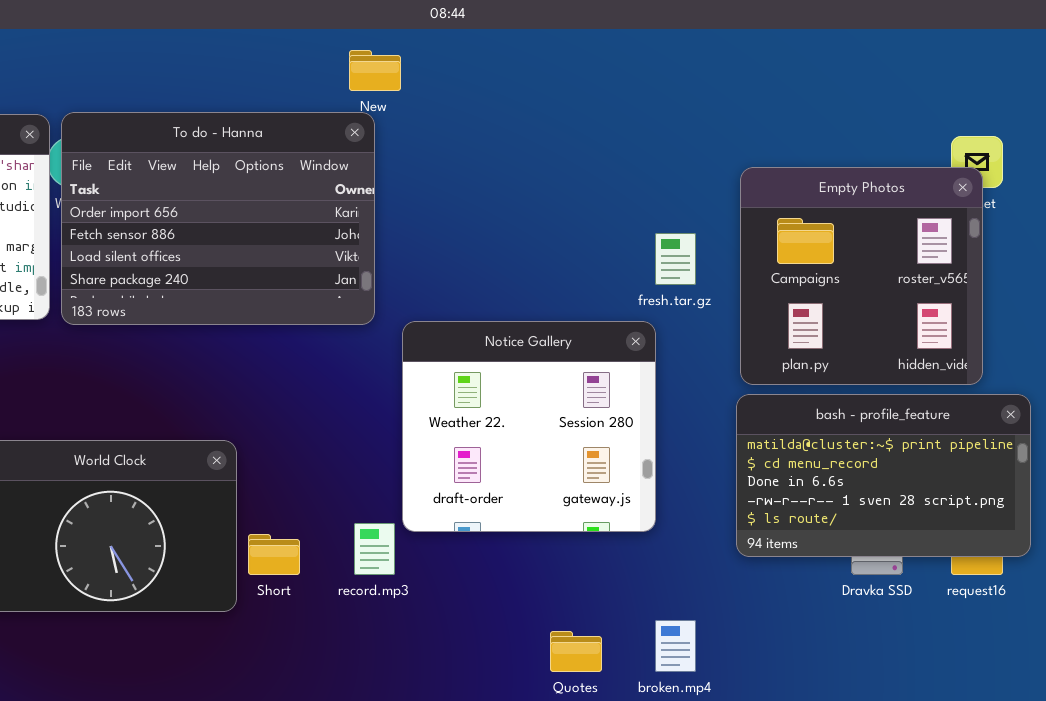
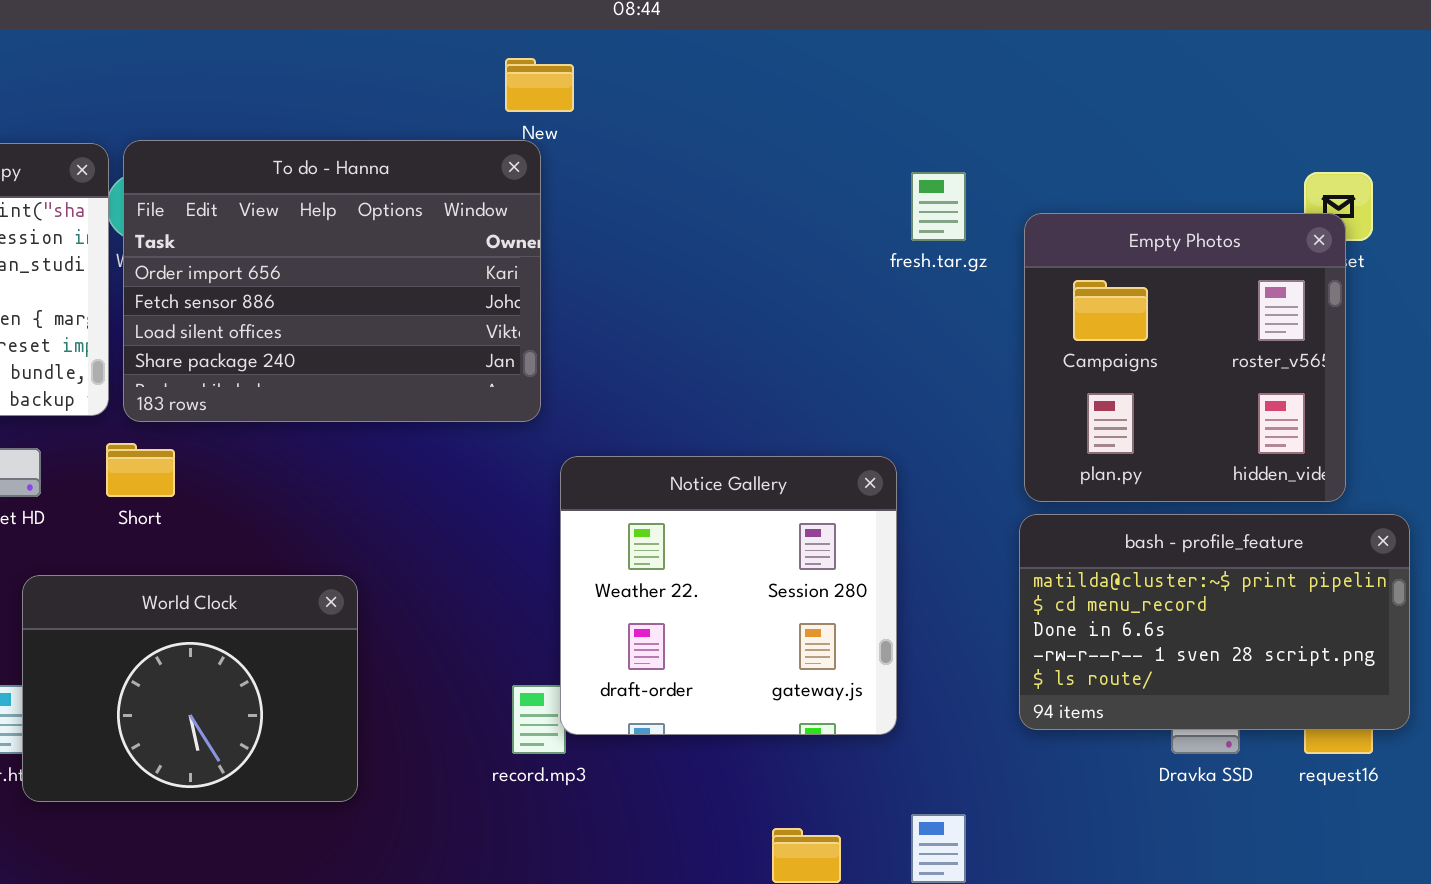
fresh.tar.gz: [655,233,696,285] -> [911,172,966,241], moved
Notice Gallery: [402,321,656,532] -> [560,456,897,735], moved
Short: [248,534,300,575] -> [106,443,175,497], moved

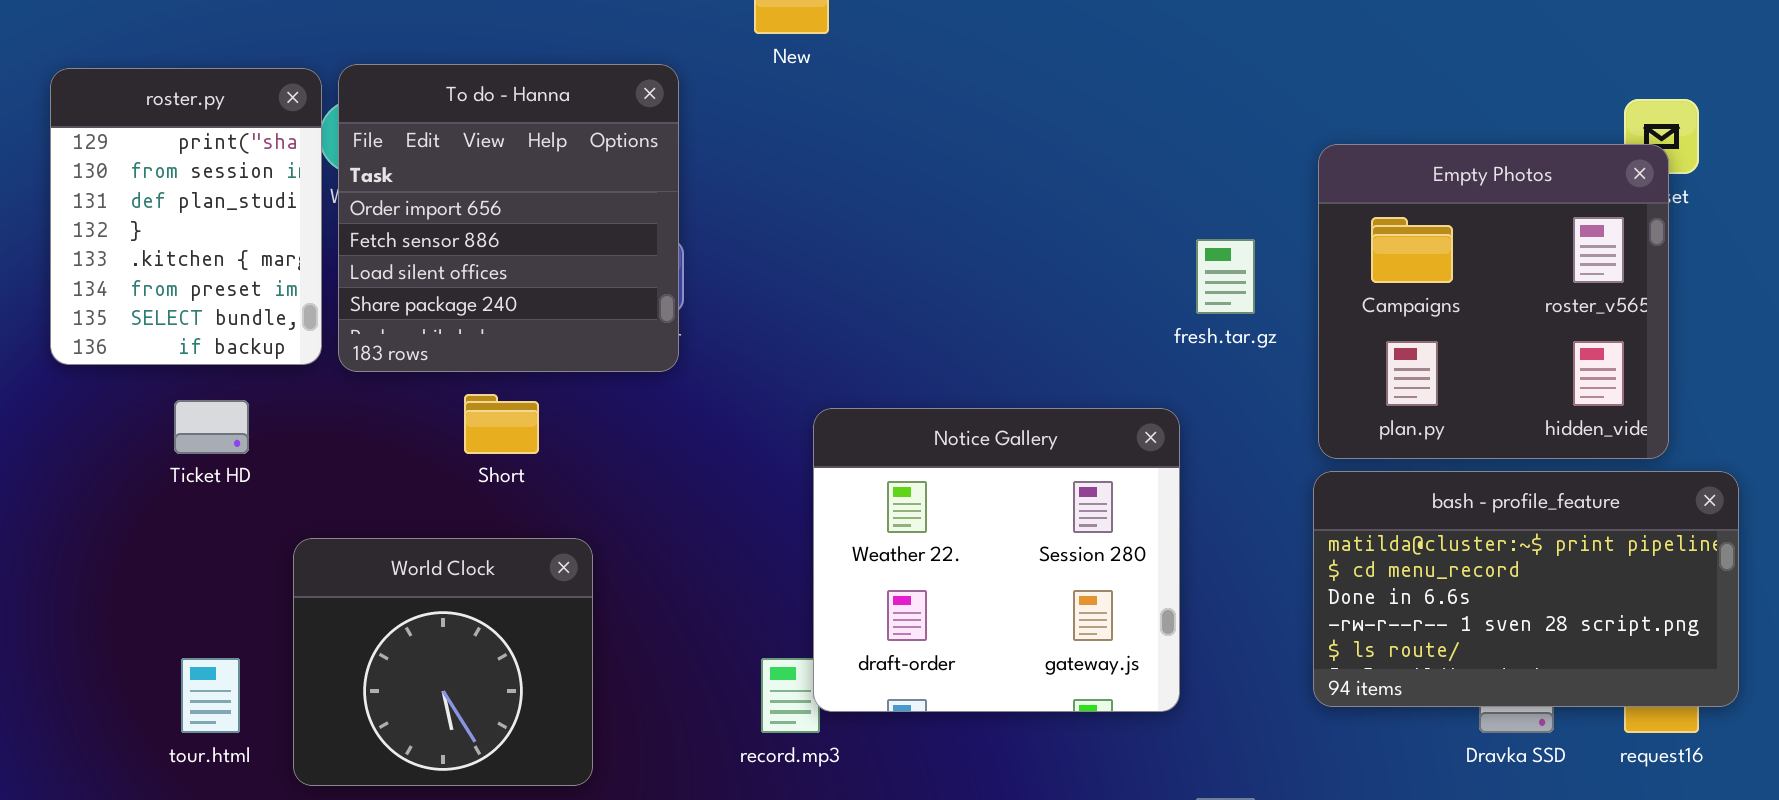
To do - Hanna: [123,140,541,422] -> [338,64,679,372], resized
fresh.tar.gz: [911,172,966,241] -> [1196,239,1255,314], moved
Short: [106,443,175,497] -> [464,394,539,454], moved
World Clock: [22,575,358,802] -> [293,538,593,786], resized

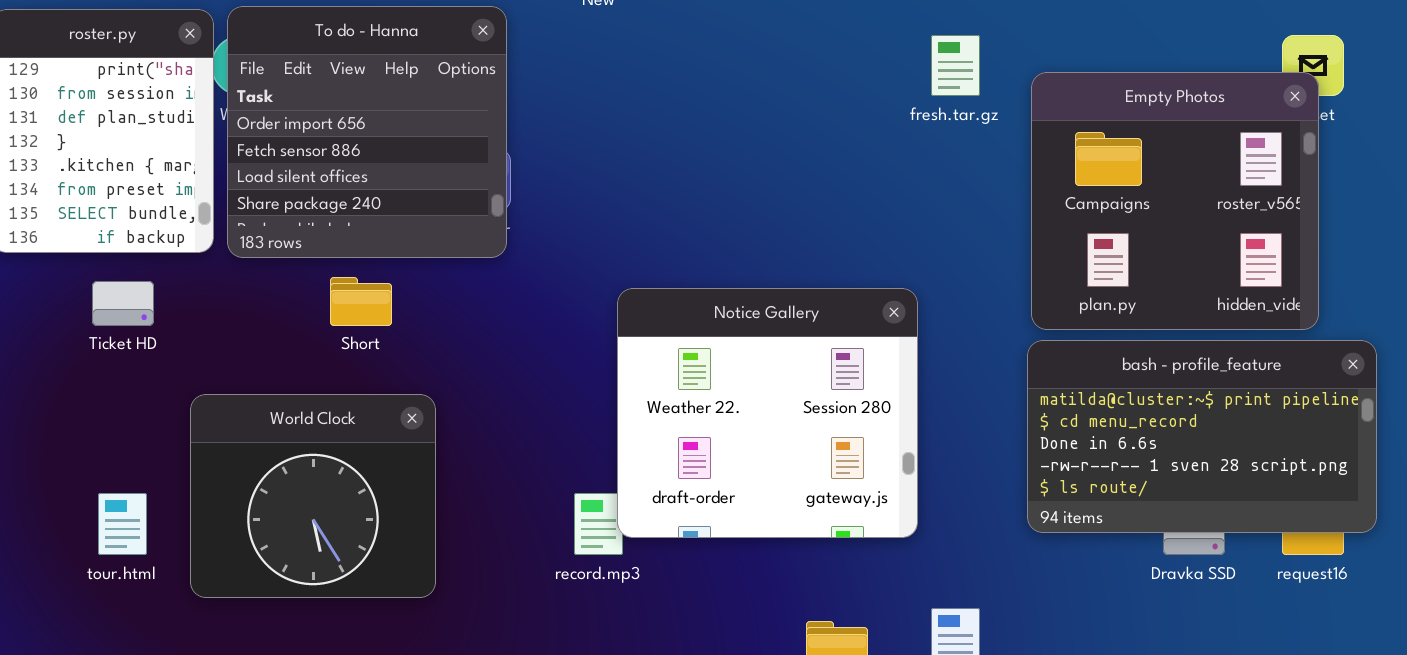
fresh.tar.gz: [1196,239,1255,314] -> [931,35,980,96], moved

